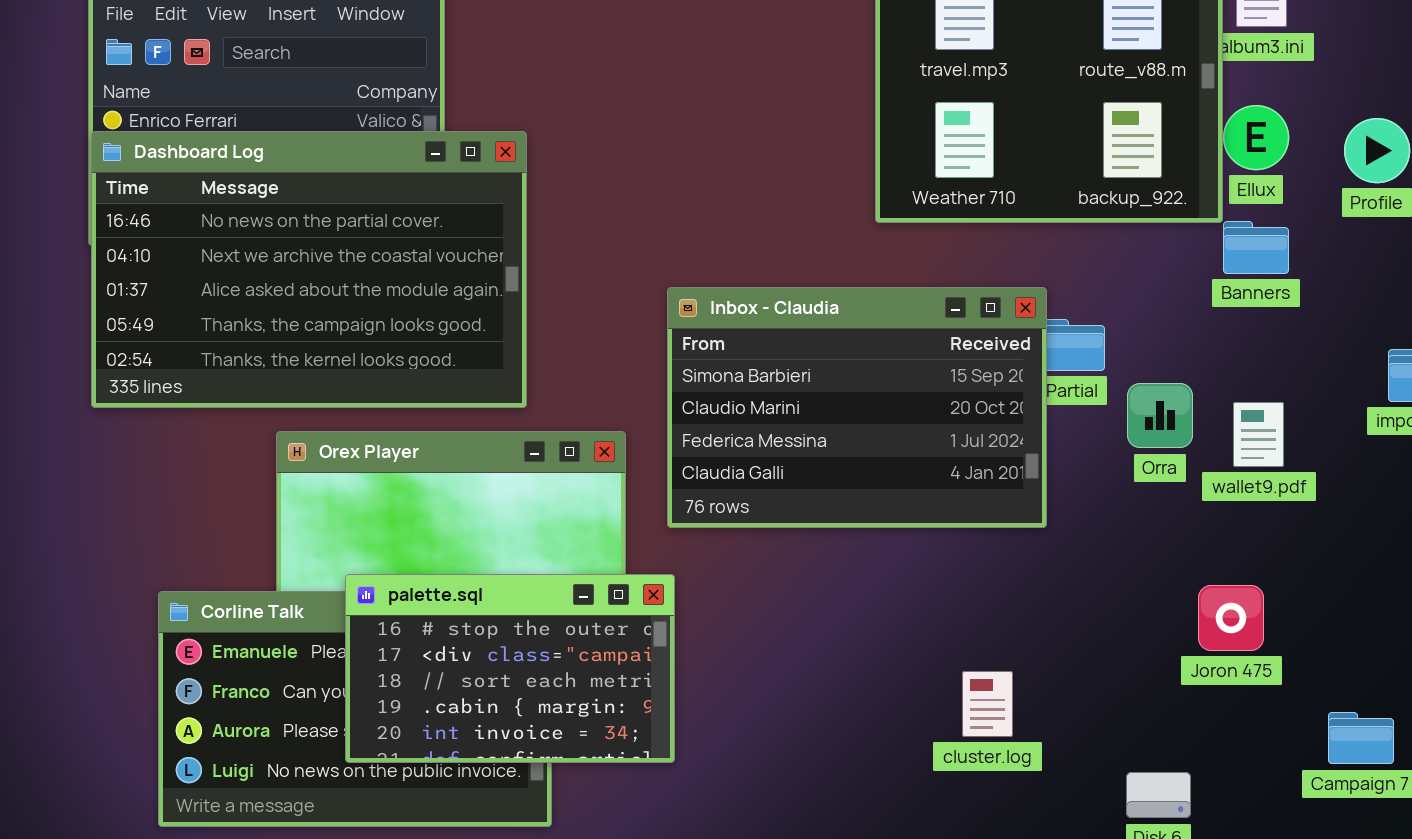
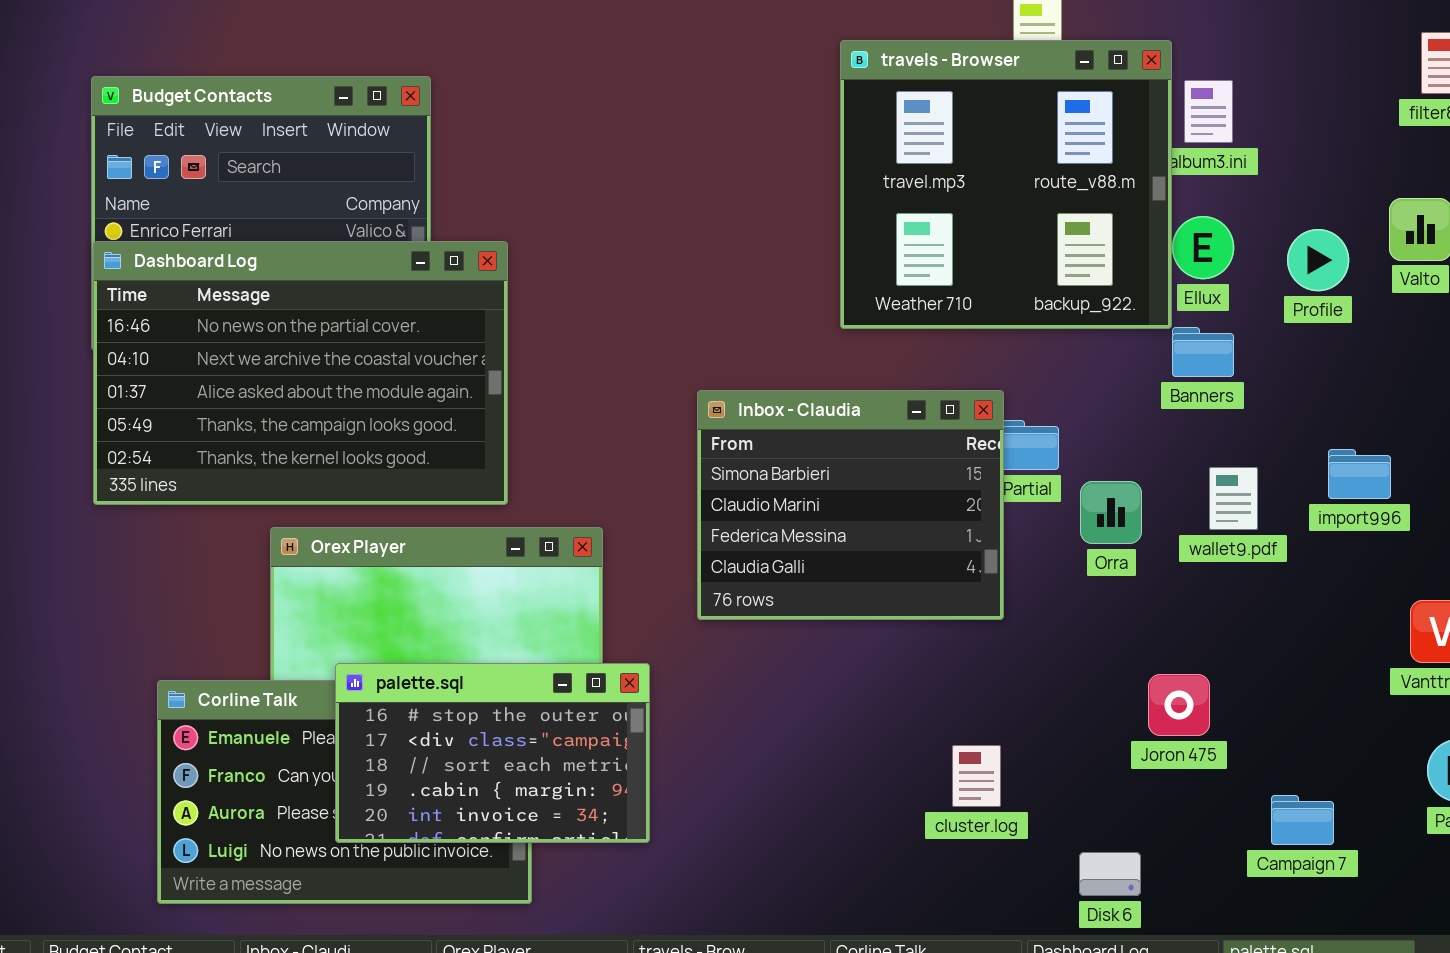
Inbox - Claudia: [667,287,1047,528] -> [697,390,1004,620], resized
wallet9.pdf: [1233,402,1284,467] -> [1209,467,1258,530], moved
cluster.log: [962,671,1013,737] -> [952,745,1001,807], moved

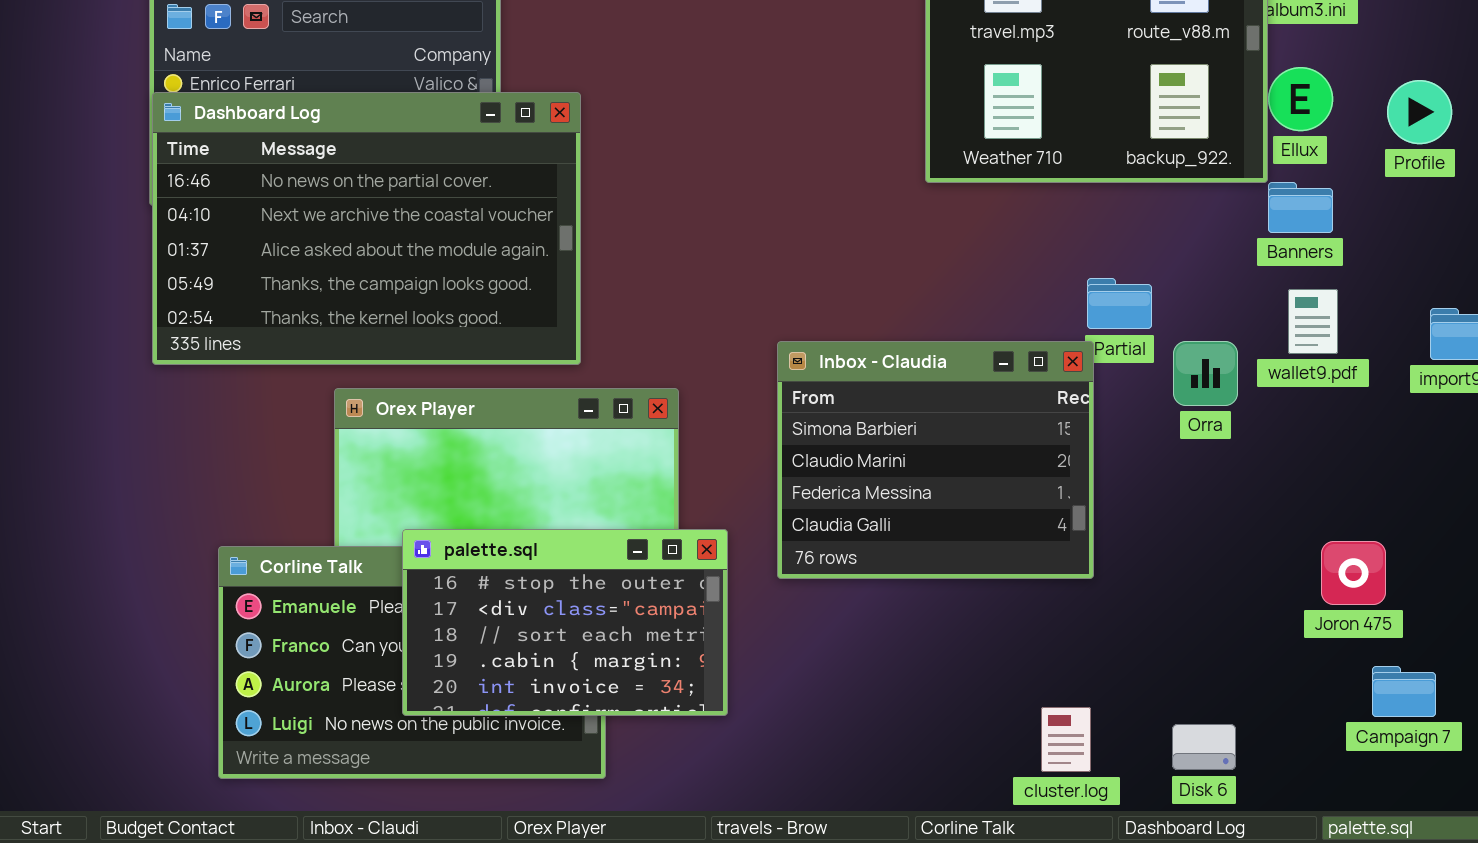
Inbox - Claudia: [697,390,1004,620] -> [777,341,1094,579], moved
wallet9.pdf: [1209,467,1258,530] -> [1288,289,1338,354], moved
Joron 475: [1148,674,1210,736] -> [1321,541,1386,605], moved
cluster.log: [952,745,1001,807] -> [1041,707,1091,772], moved

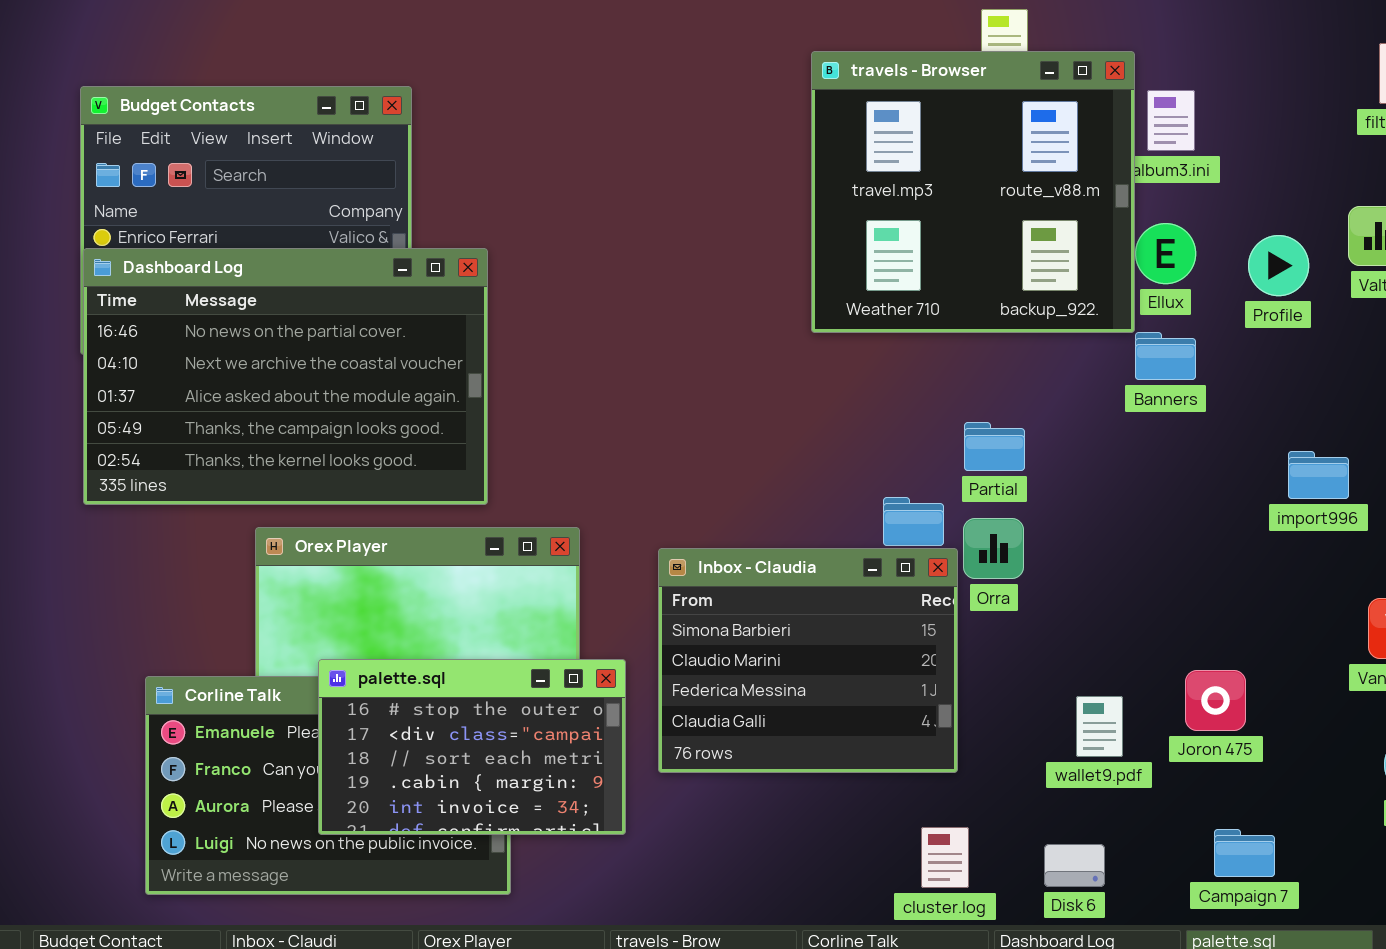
wallet9.pdf: [1288,289,1338,354] -> [1076,696,1123,757], moved
Inbox - Claudia: [777,341,1094,579] -> [658,548,958,773], moved
Orra: [1173,341,1238,406] -> [963,518,1024,579], moved
Campaign 7: [1372,666,1436,717] -> [1214,829,1275,877], moved

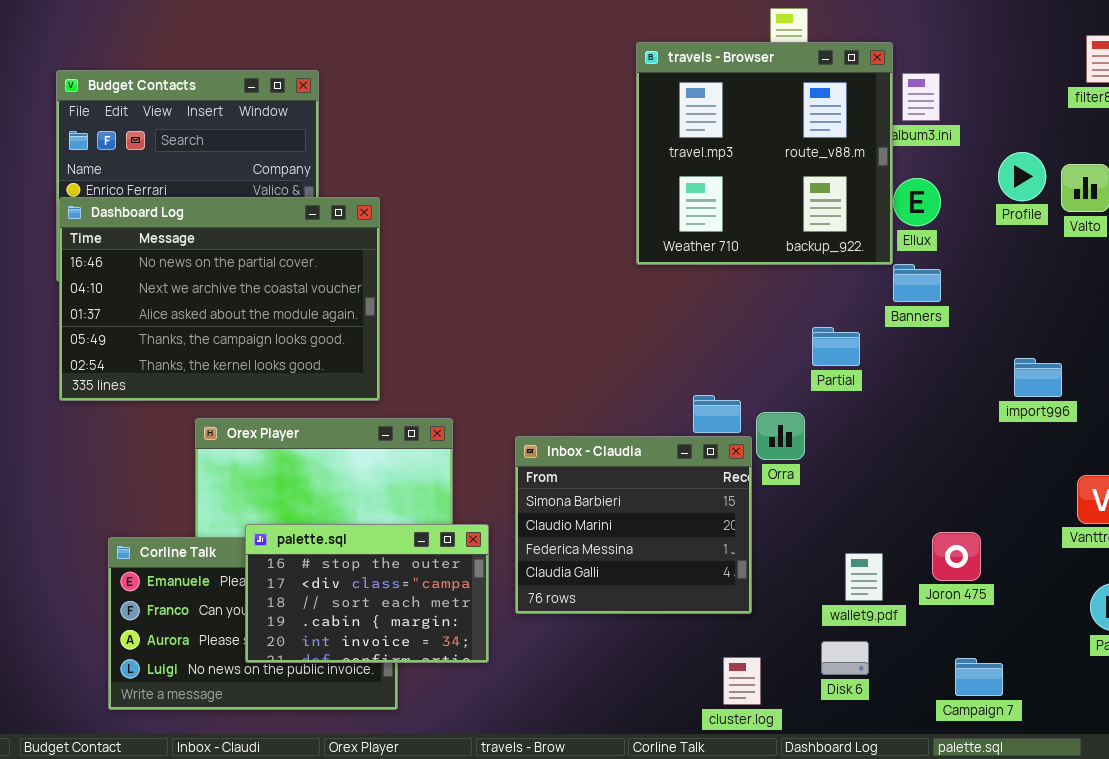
Profile: [1248,235,1309,296] -> [998,152,1046,201], moved
Partial: [964,422,1025,471] -> [812,327,860,366], moved
Disk 6: [1044,844,1105,887] -> [821,641,869,675], moved

